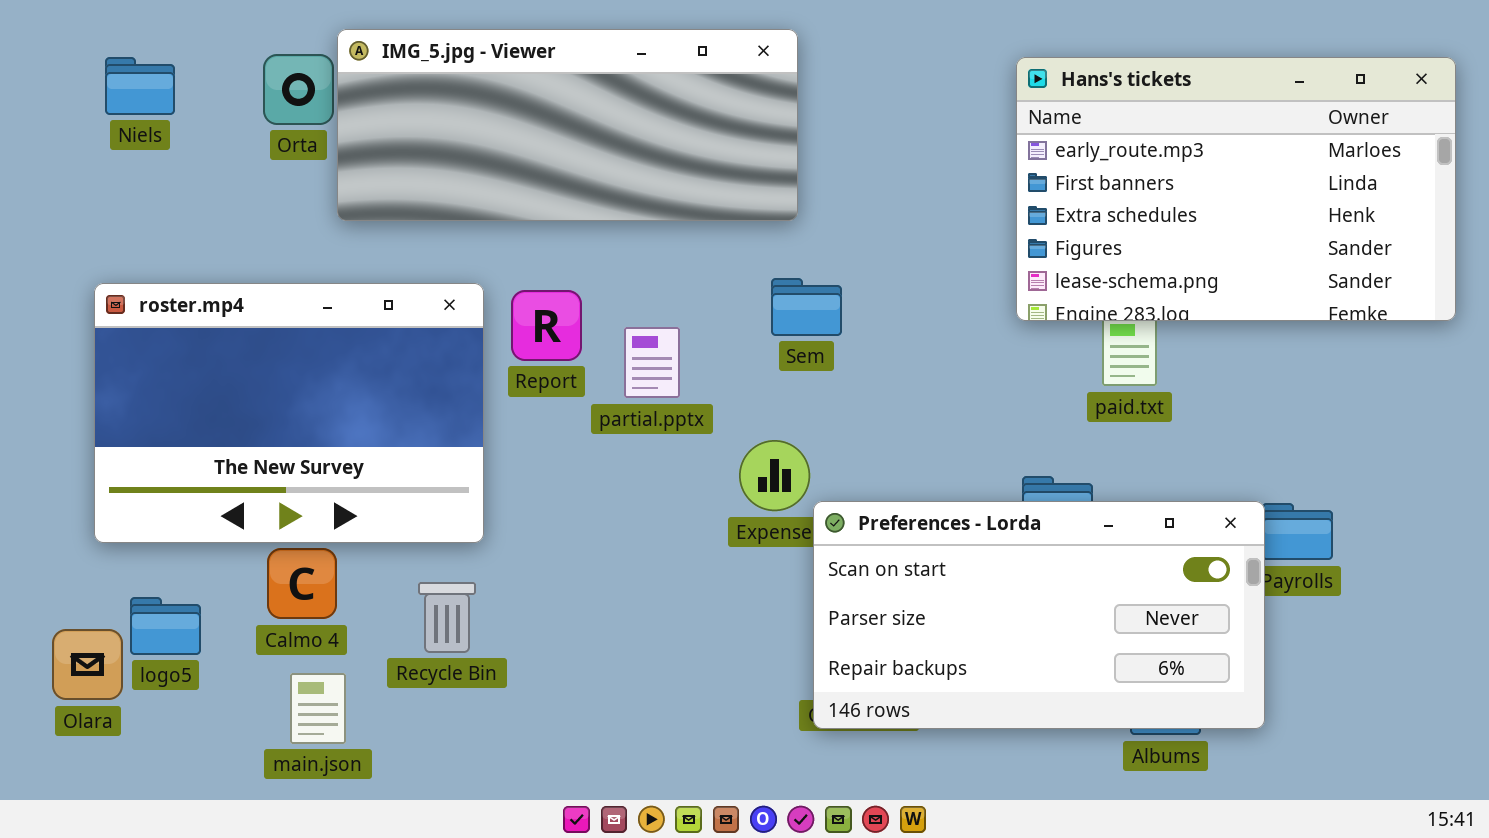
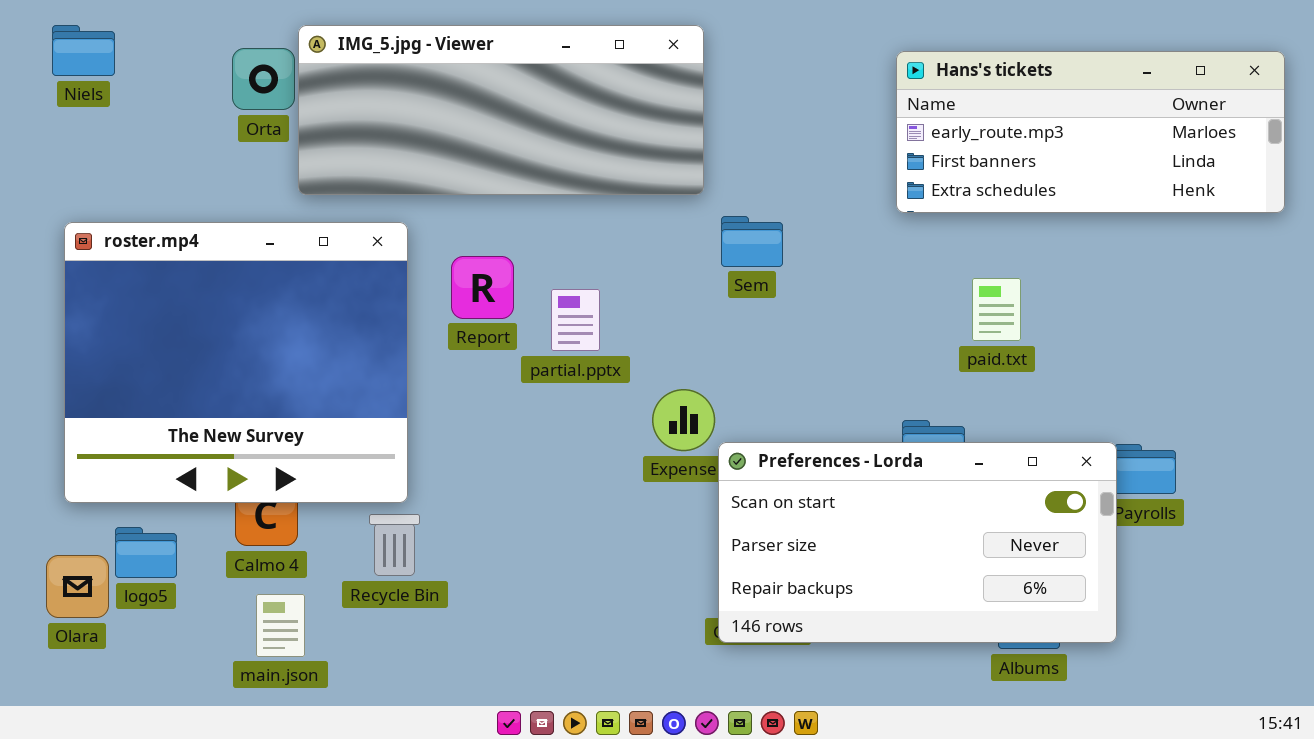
Niels: [105,57,175,115] -> [52,25,115,76], moved
Hans's tickets: [1016,57,1456,321] -> [896,51,1285,213], resized
Sem: [771,278,842,336] -> [721,216,783,267], moved
roster.mp4: [94,283,484,543] -> [64,222,408,503], moved, resized

